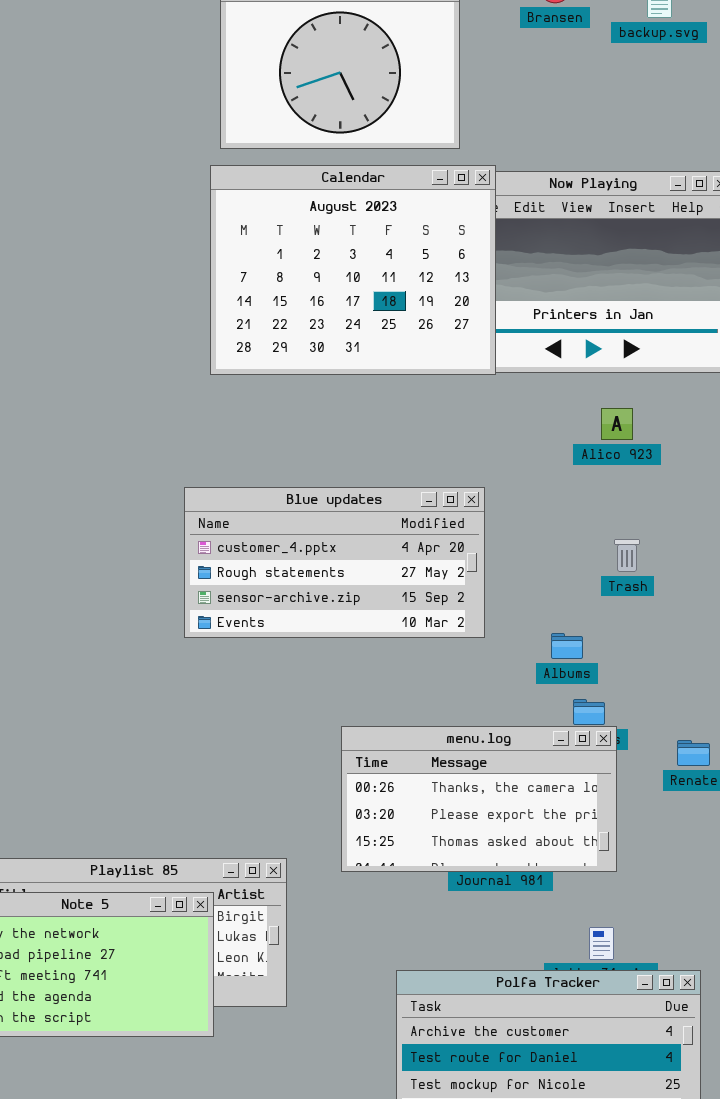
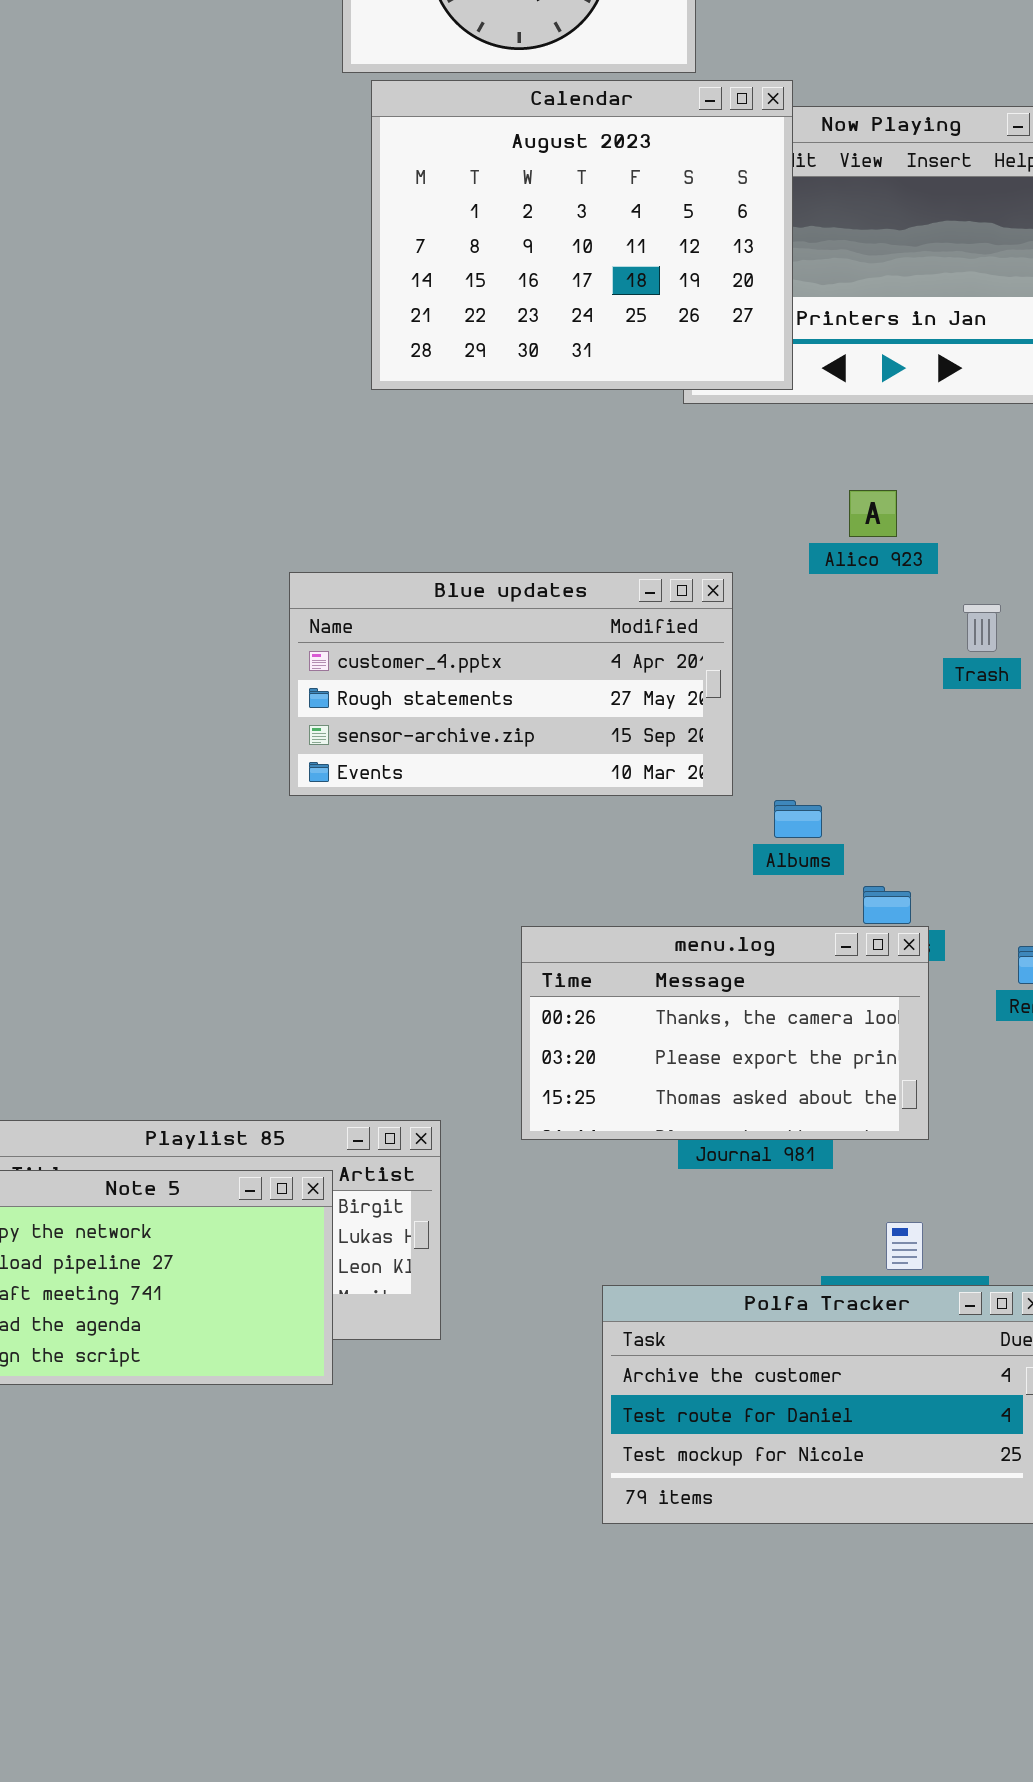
Calendar: [210,165,496,375] -> [371,80,793,390], moved
Alico 923: [601,408,633,440] -> [849,490,897,537], moved
Trash: [614,539,640,572] -> [963,604,1001,652], moved
Albums: [551,633,583,659] -> [774,800,822,838], moved

